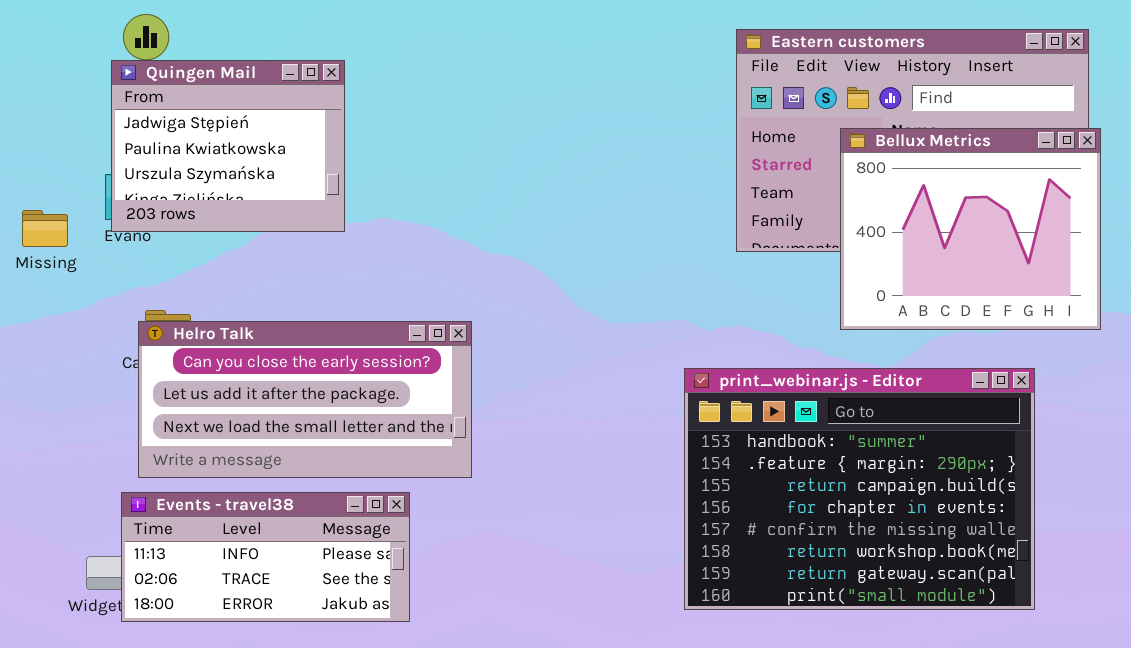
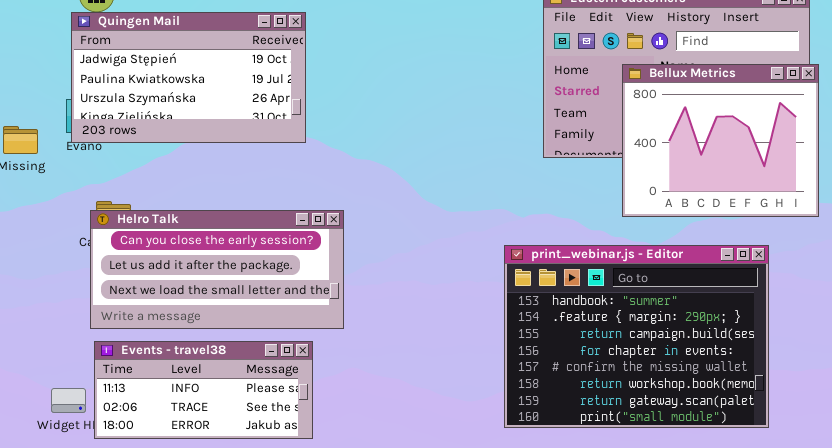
Quingen Mail: [111,60,345,232] -> [71,12,306,143], resized
Events - travel38: [121,492,410,622] -> [94,341,313,439], moved

